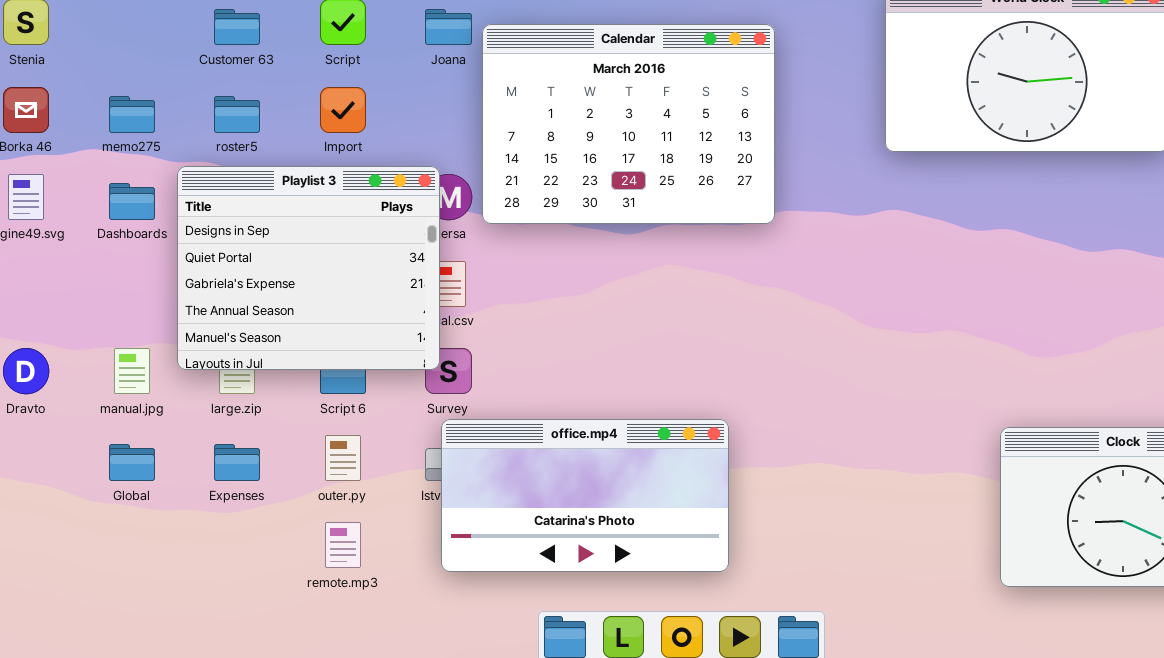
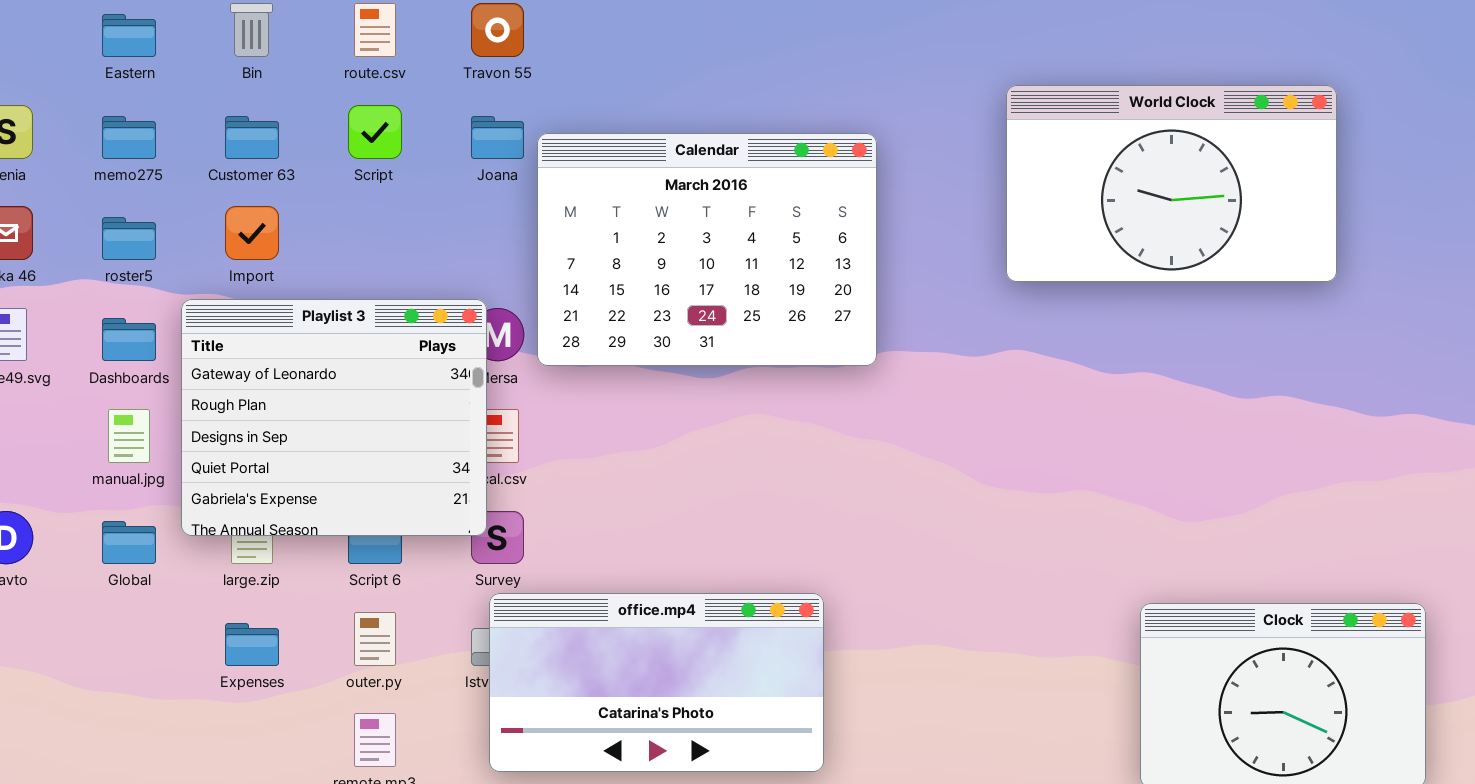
Import: [320,87,366,133] -> [225,206,279,260], moved
memo275: [109,96,155,133] -> [102,116,156,159], moved
roster5: [214,96,260,133] -> [102,217,156,260], moved
Playlist 3: [177,166,440,370] -> [181,299,487,536], scrolled up 2 rows
manual.jpg: [114,348,150,394] -> [108,409,150,463], moved
Global: [109,444,155,481] -> [102,521,156,564], moved

